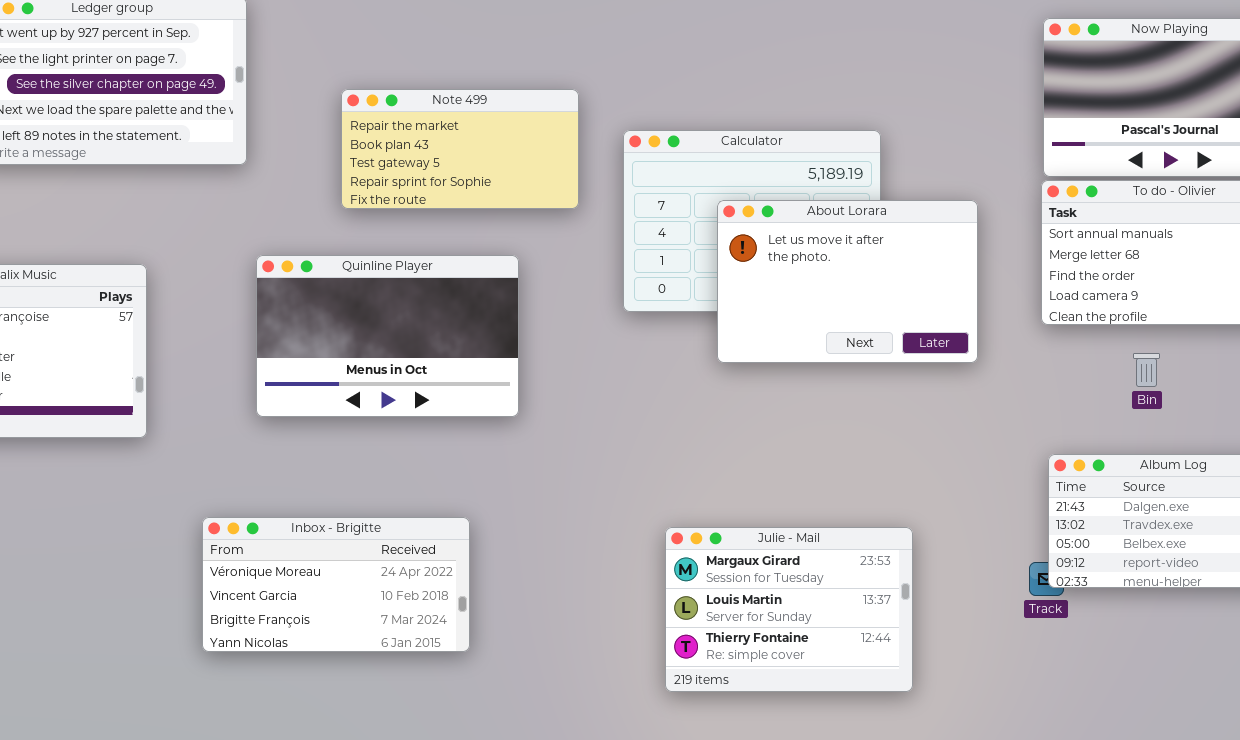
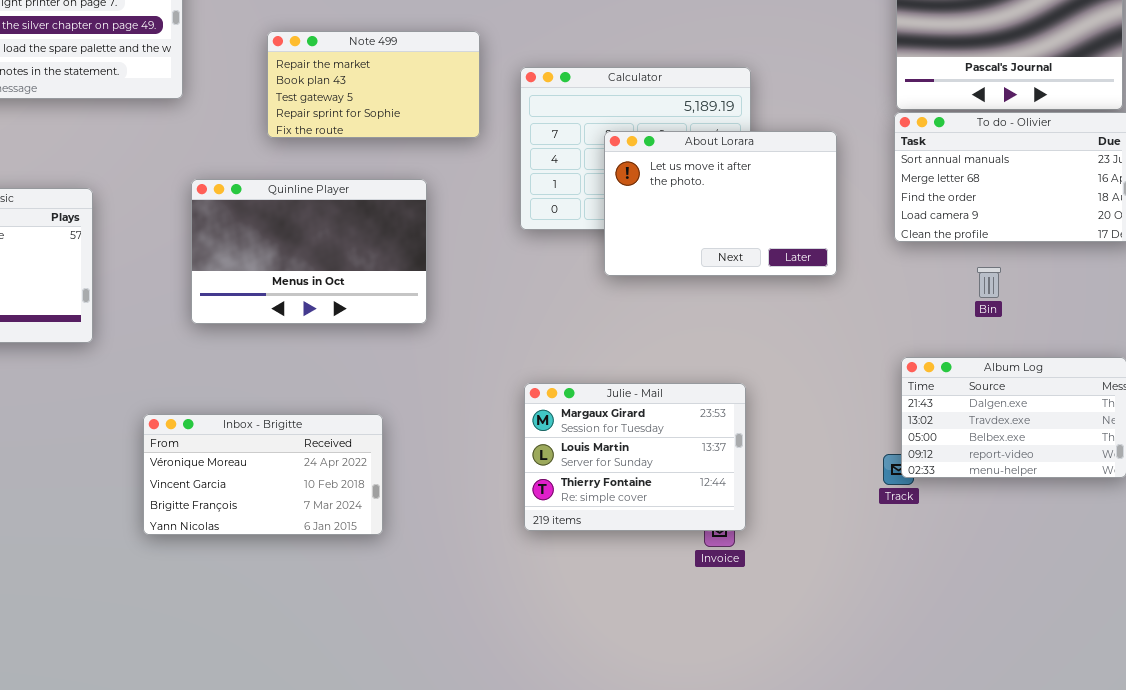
Julie - Mail: [665,527,913,692] -> [524,383,746,531], moved

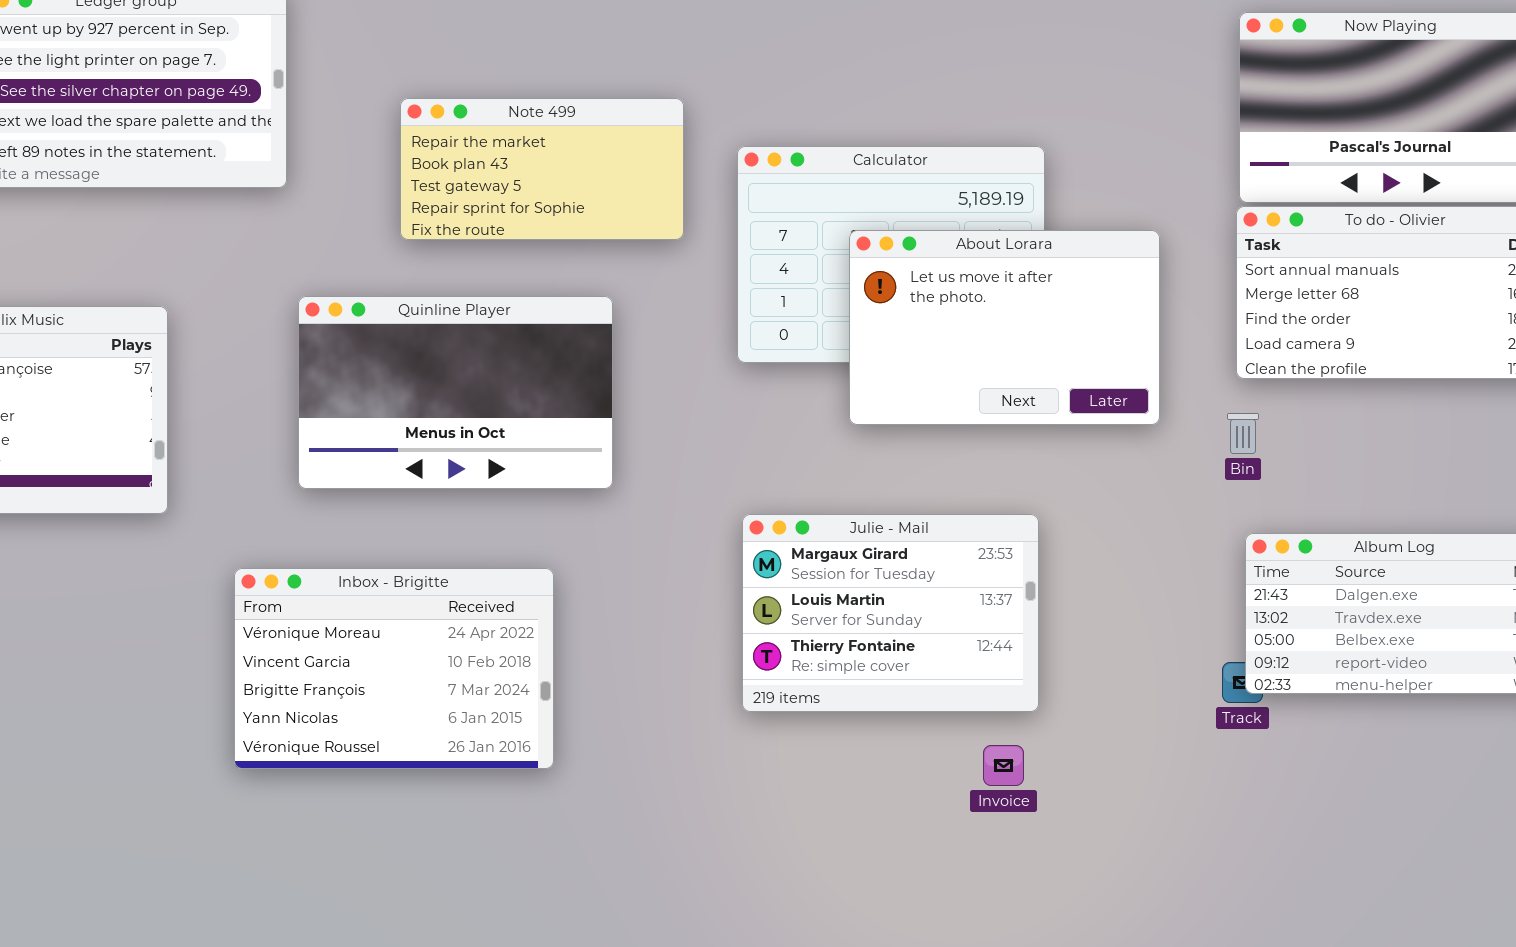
Bin: [977,267,1001,298] -> [1227,413,1259,454], moved
Julie - Mail: [524,383,746,531] -> [742,514,1039,712], moved
Inbox - Brigitte: [143,414,383,535] -> [234,568,554,769], resized

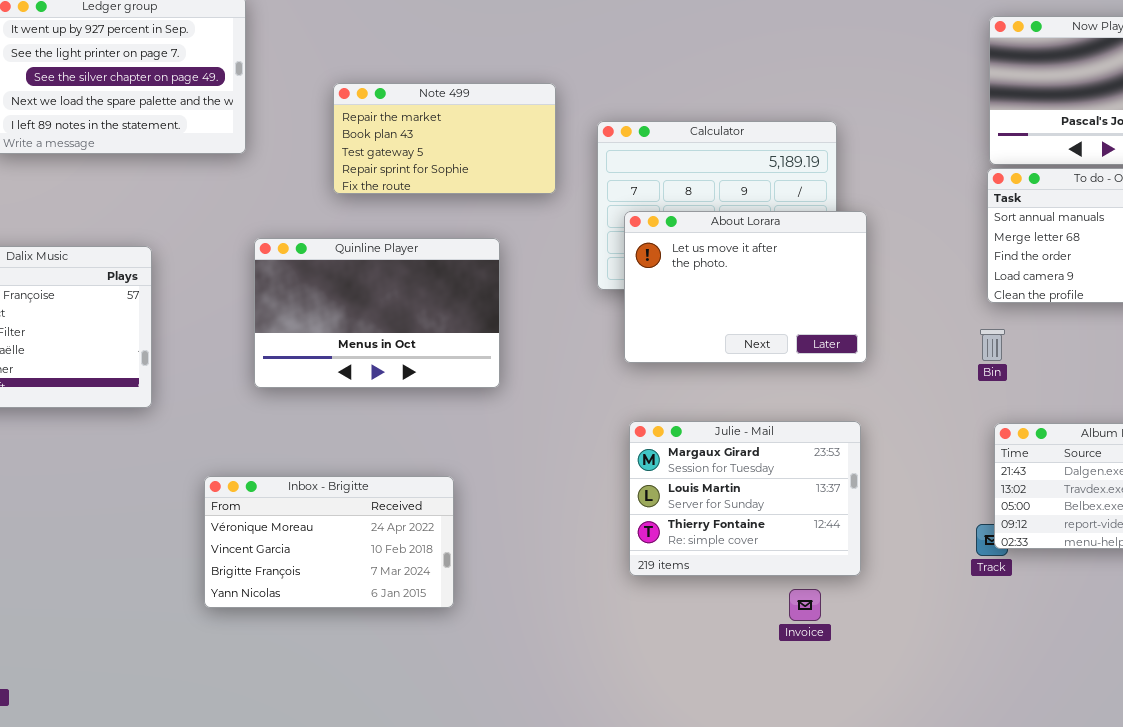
About Lorara: [849,230,1160,425] -> [624,211,867,363], moved
Julie - Mail: [742,514,1039,712] -> [629,421,861,576], moved
Inbox - Brigitte: [234,568,554,769] -> [204,476,454,608], resized

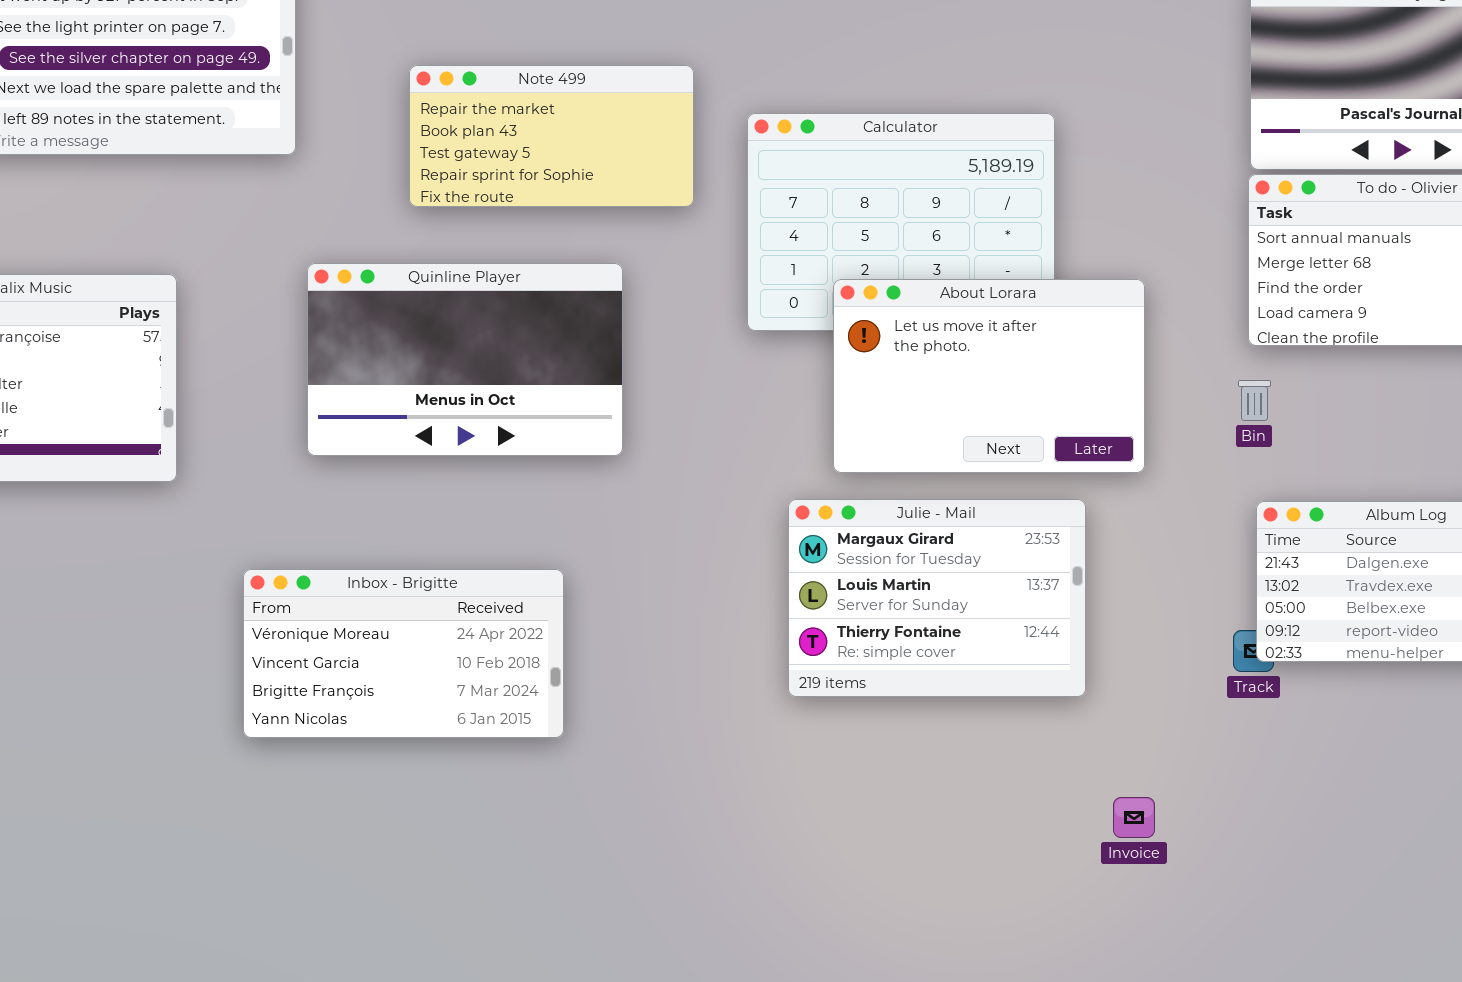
About Lorara: [624,211,867,363] -> [833,279,1145,473], moved
Invoice: [789,589,821,621] -> [1113,797,1155,838], moved

